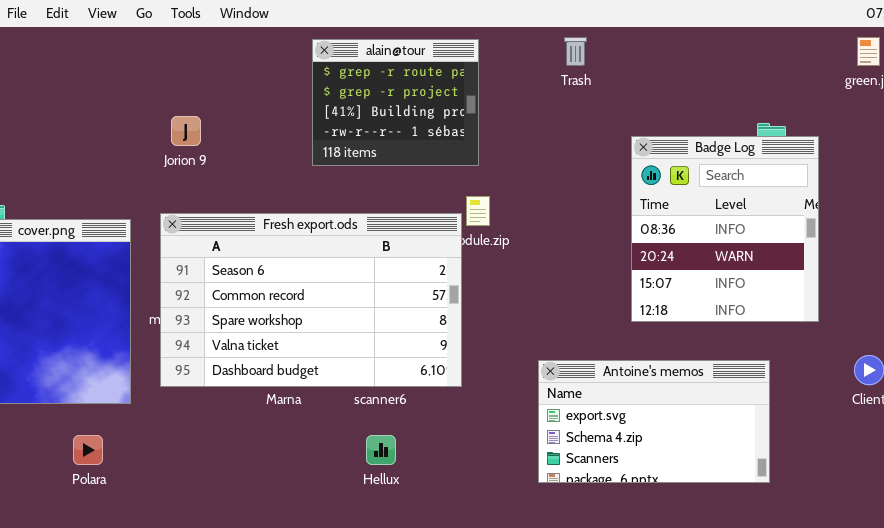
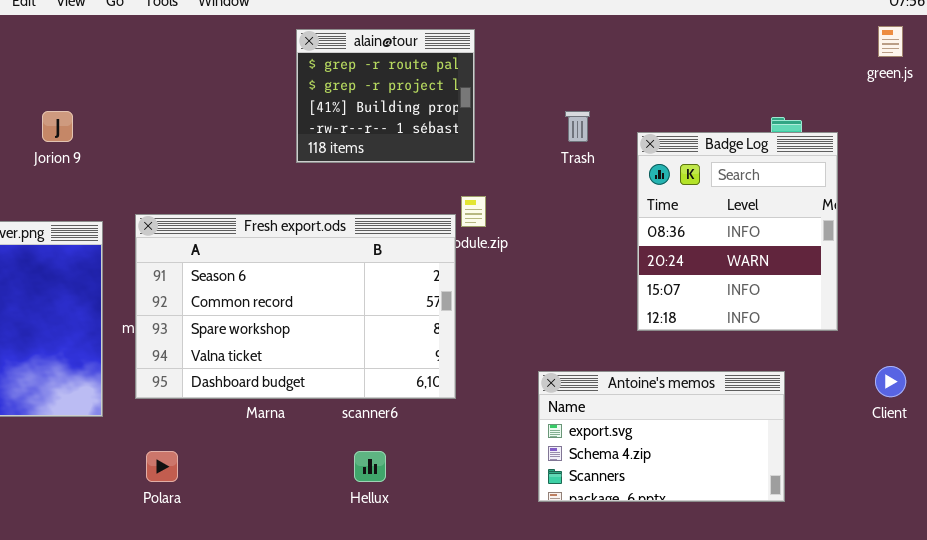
Trash: [564,37,587,66] -> [565,111,590,142], moved
Jorion 9: [171,116,201,146] -> [42,111,73,142], moved
Polara: [73,435,103,465] -> [146,451,178,482], moved

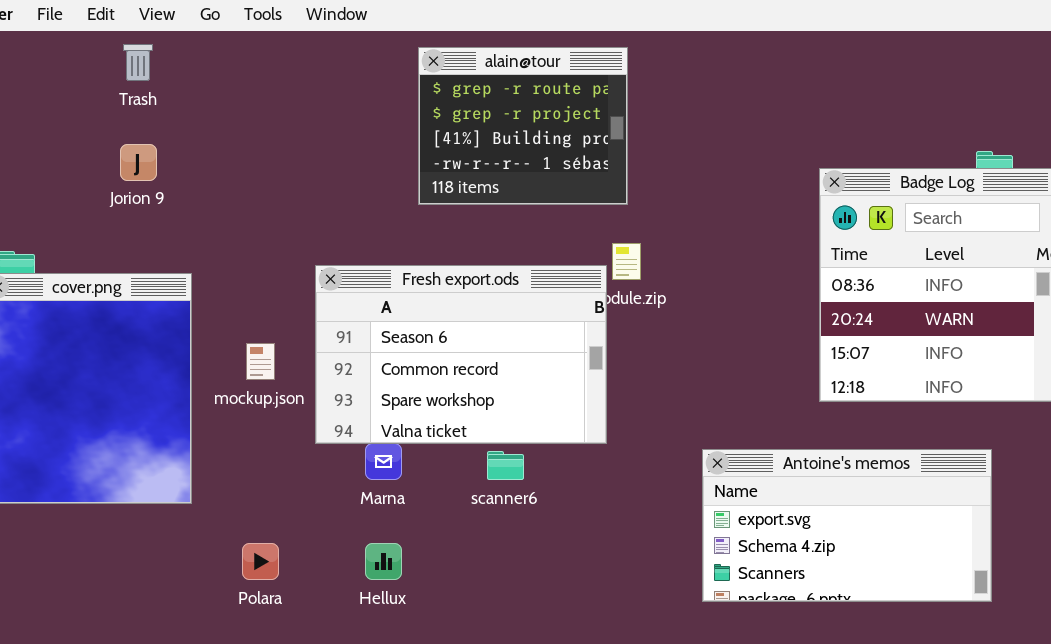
Trash: [565,111,590,142] -> [123,44,153,81], moved
Fresh export.ods: [135,214,456,399] -> [315,265,607,444], resized
Hellux: [354,451,386,482] -> [365,543,402,580], moved

